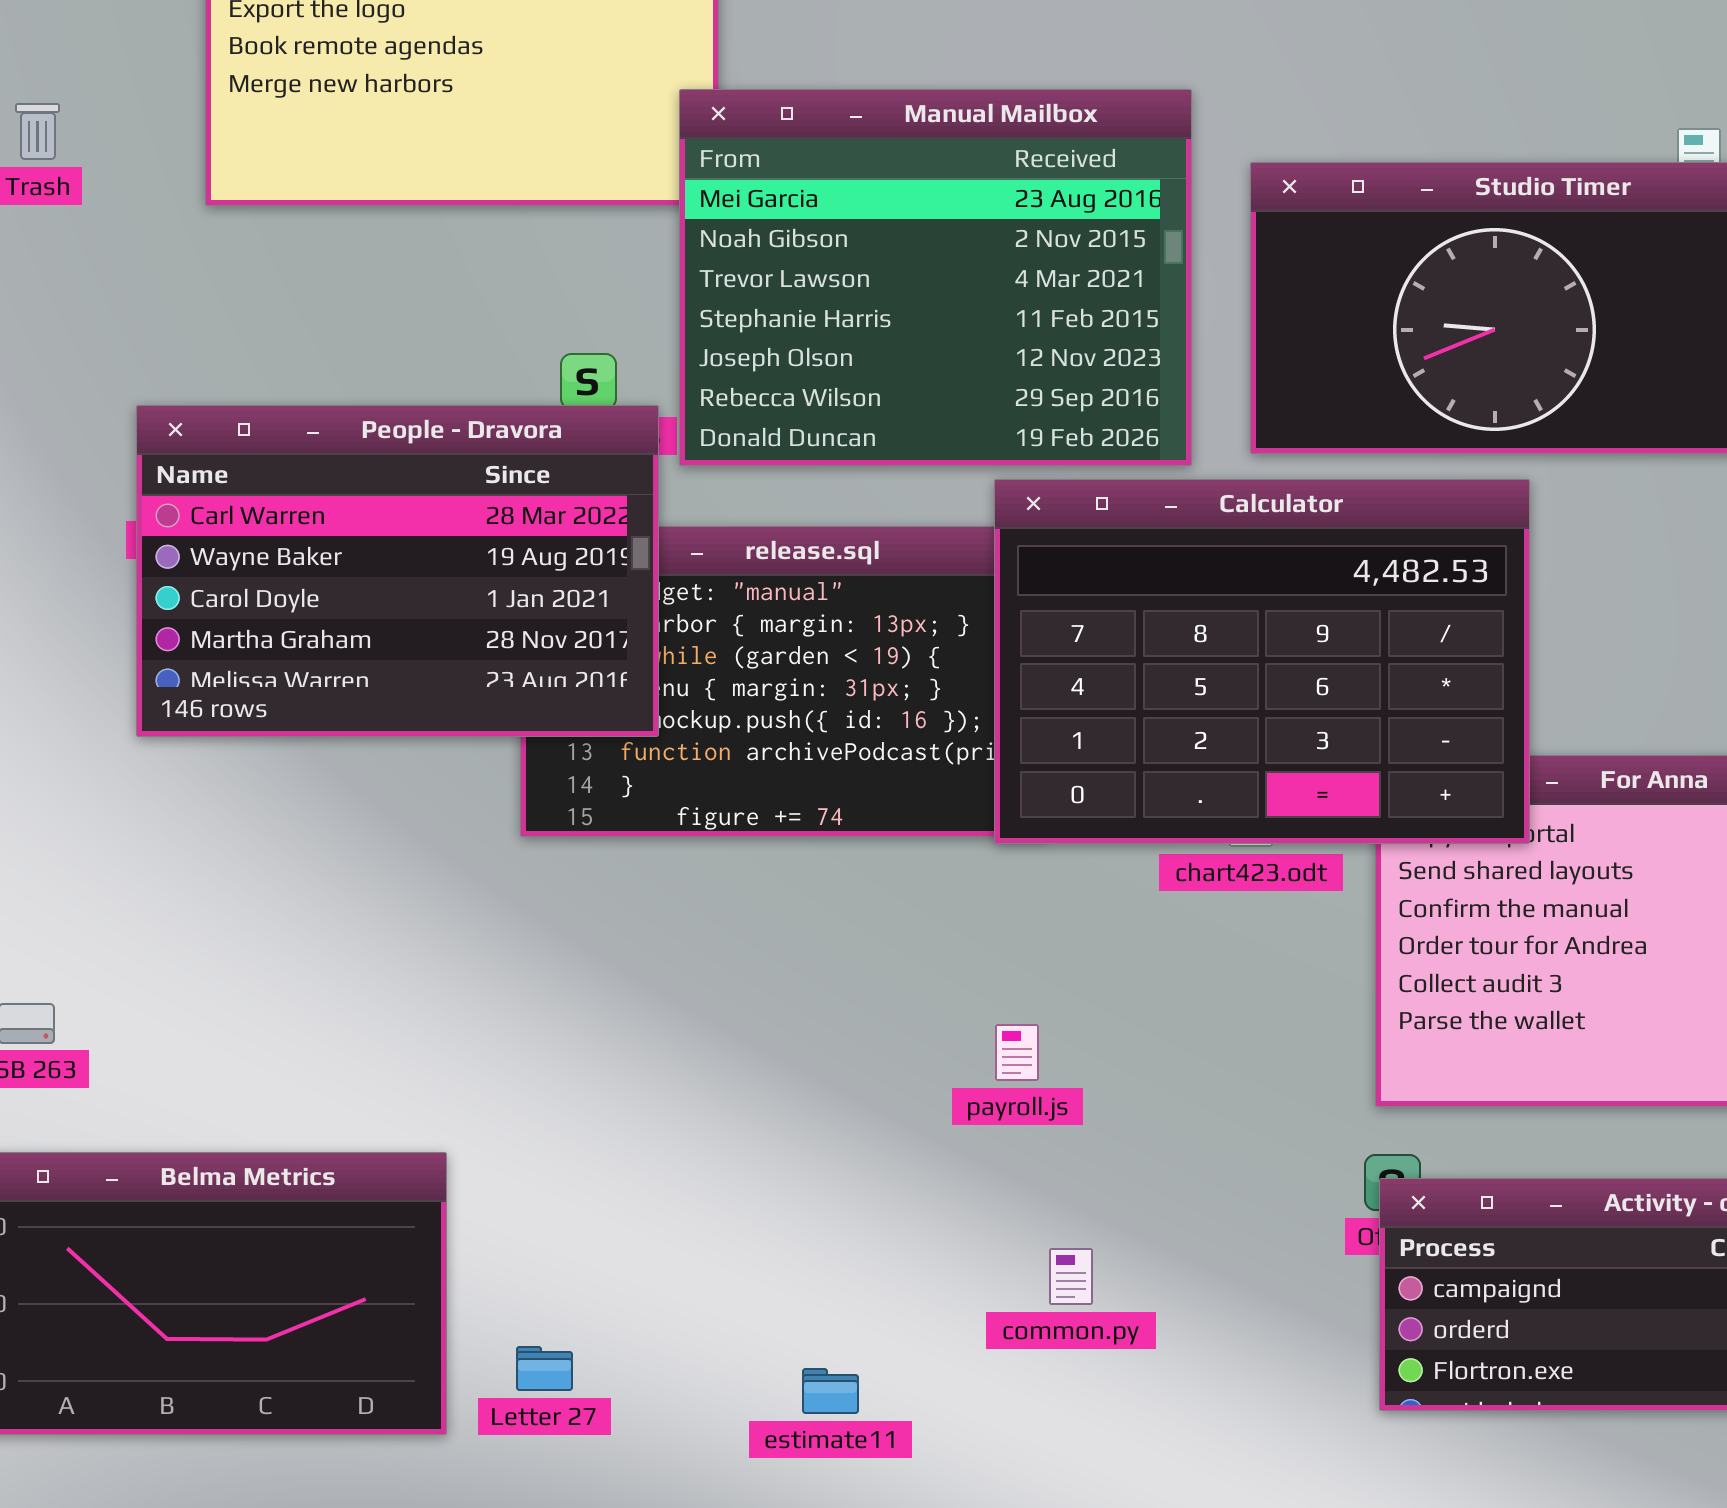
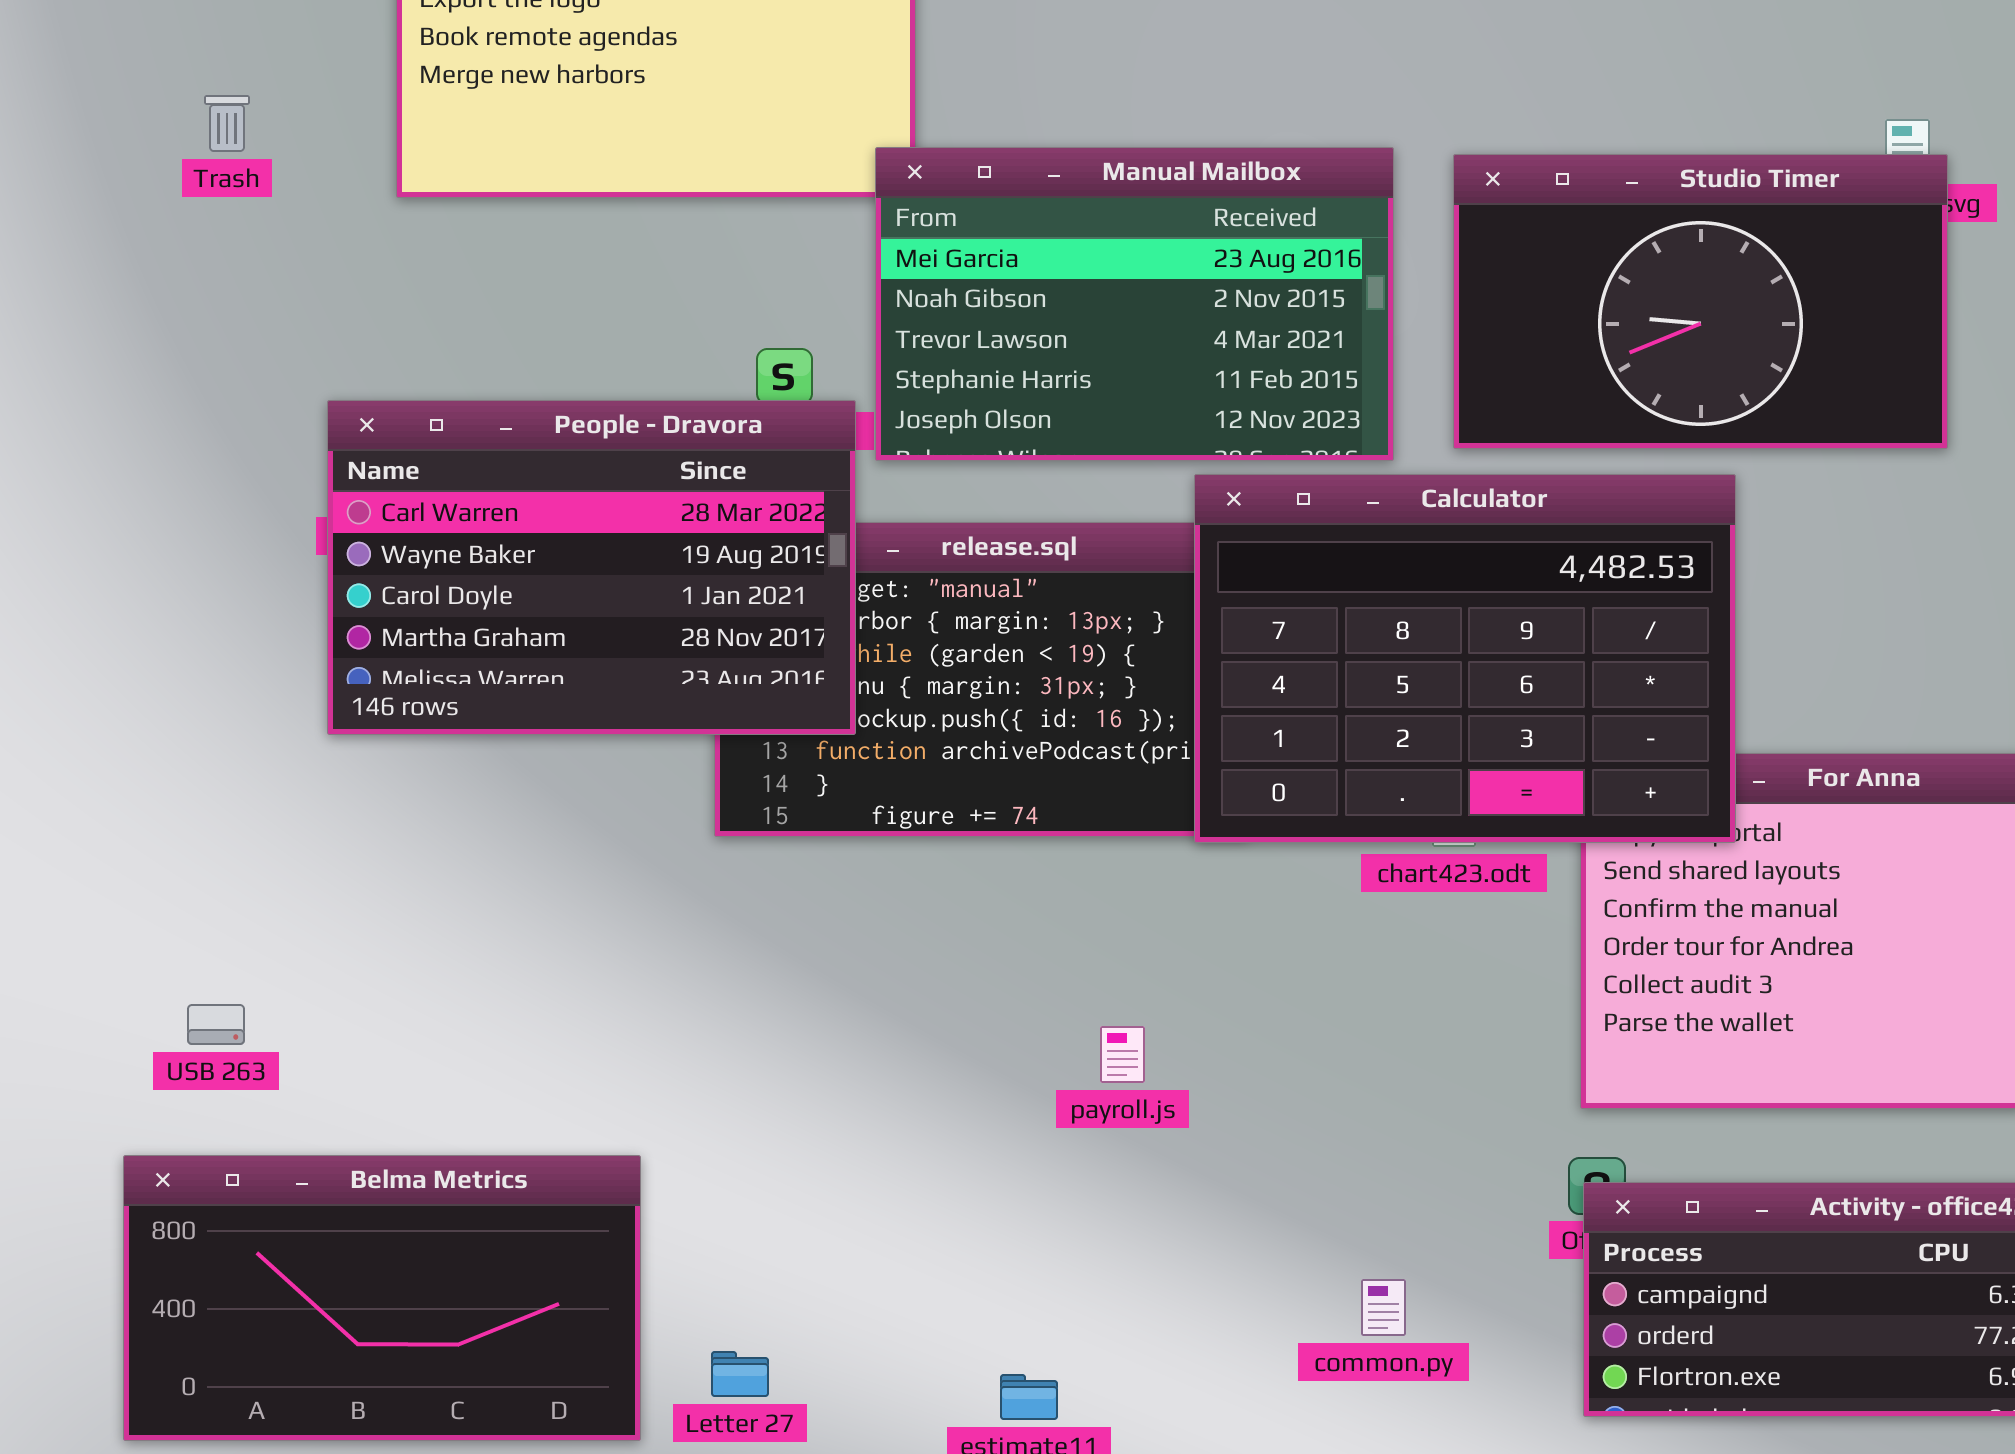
Manual Mailbox: [679,89,1192,466] -> [875,147,1394,461], resized
payroll.js: [995,1024,1039,1081] -> [1100,1026,1145,1083], moved
common.py: [1049,1248,1093,1305] -> [1361,1279,1406,1336], moved

